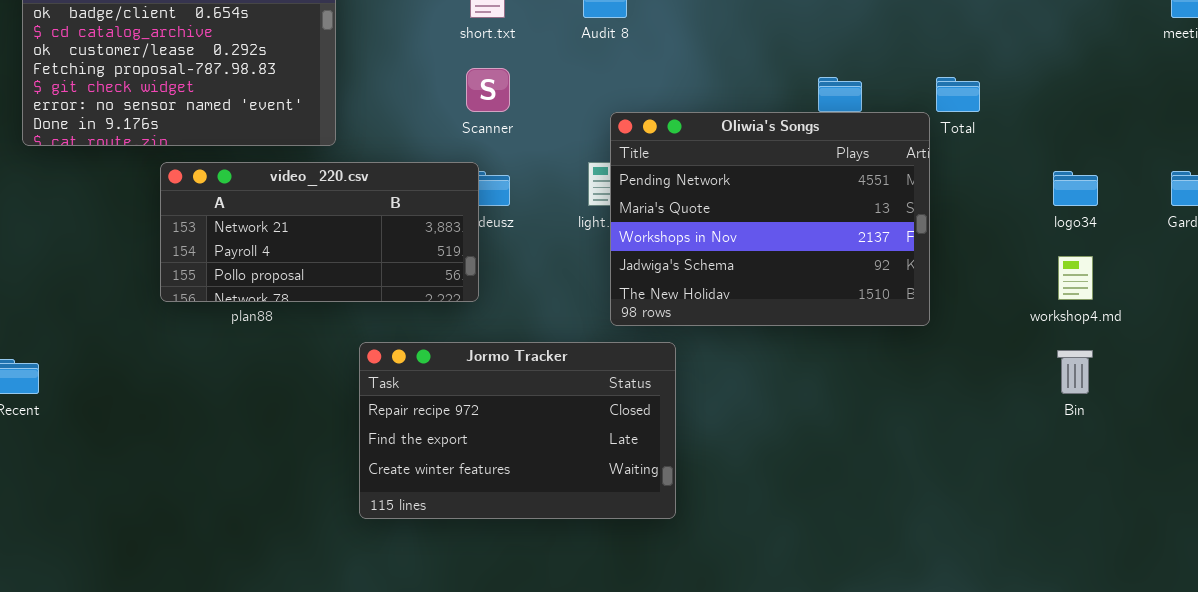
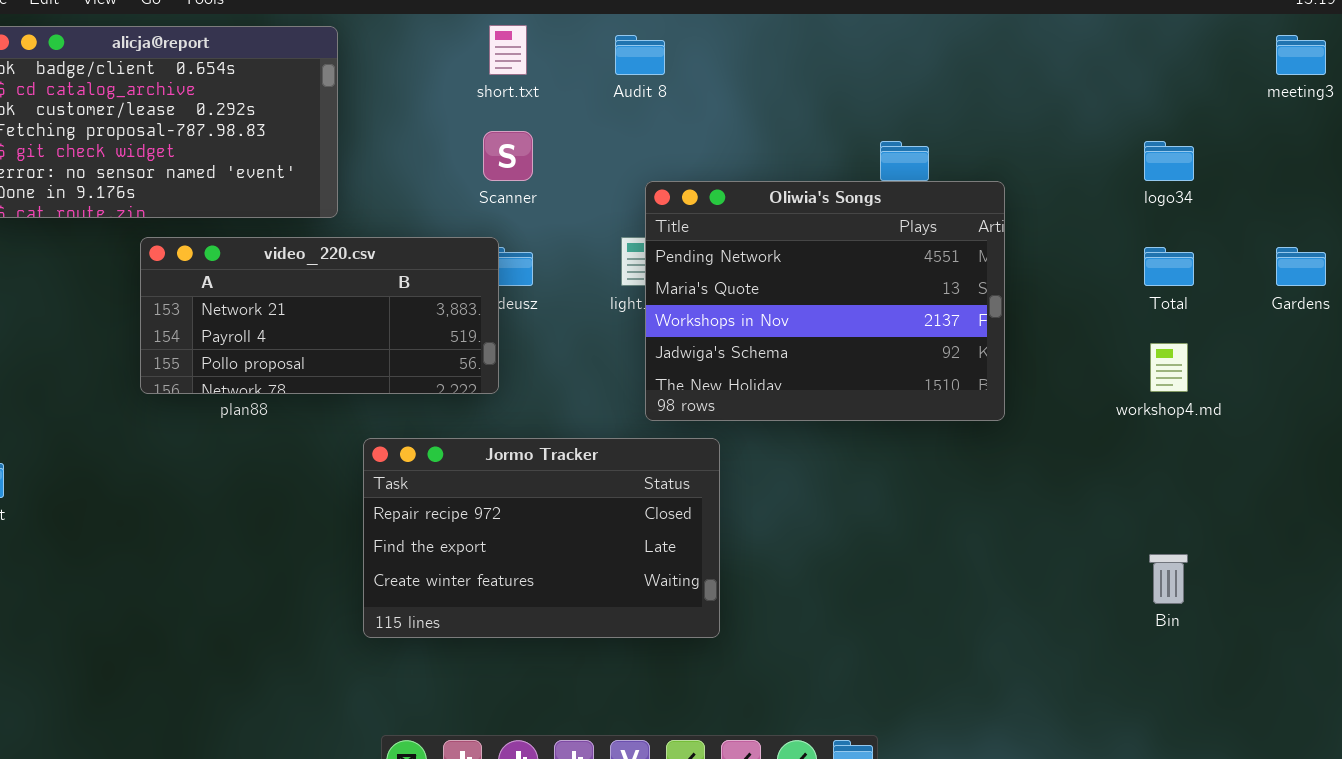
Total: [936,77,980,112] -> [1144,247,1194,286], moved
logo34: [1053,171,1098,206] -> [1144,141,1194,181], moved
Bin: [1057,350,1093,394] -> [1149,554,1188,604], moved

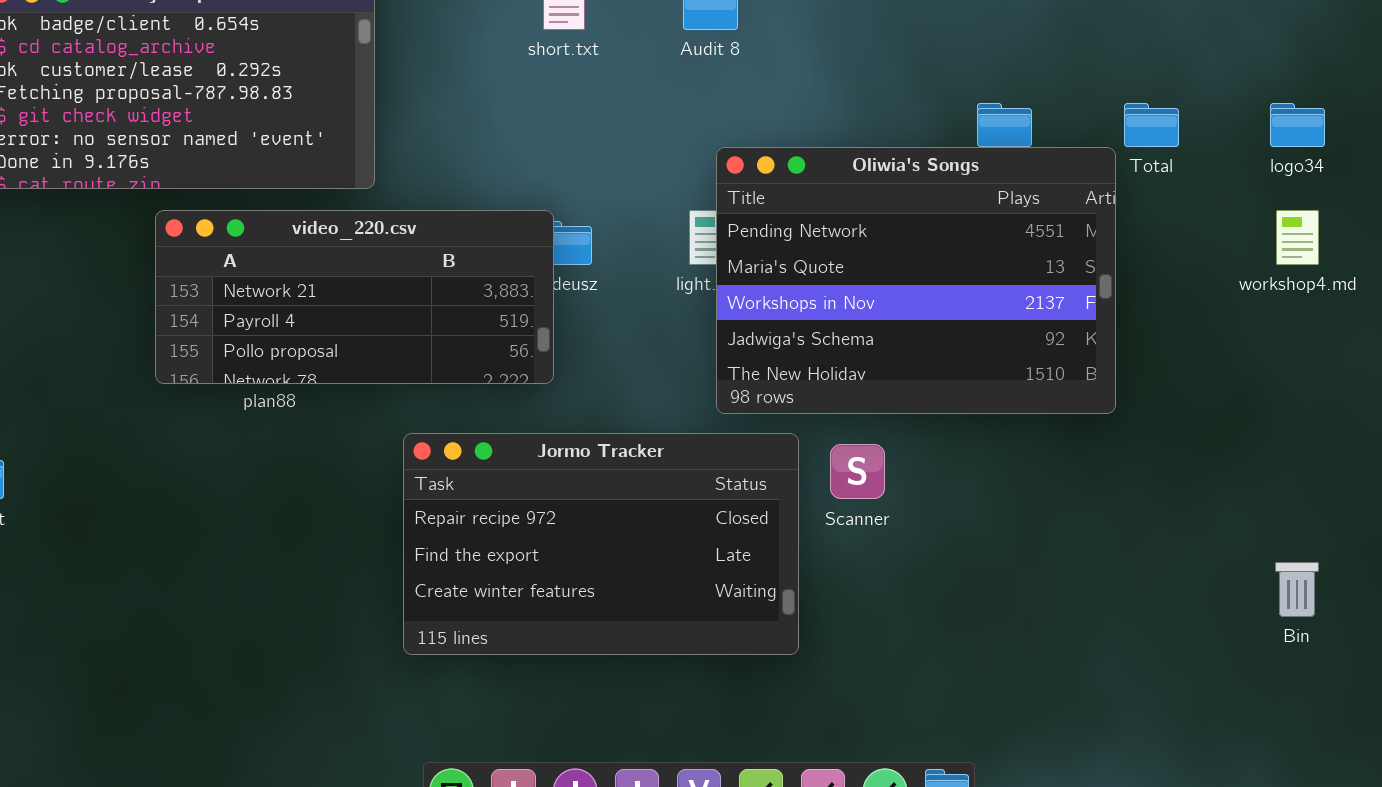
Scanner: [483,131,533,181] -> [830,444,885,499], moved
Total: [1144,247,1194,286] -> [1124,103,1179,147], moved
workshop4.md: [1150,343,1188,392] -> [1276,210,1319,265], moved

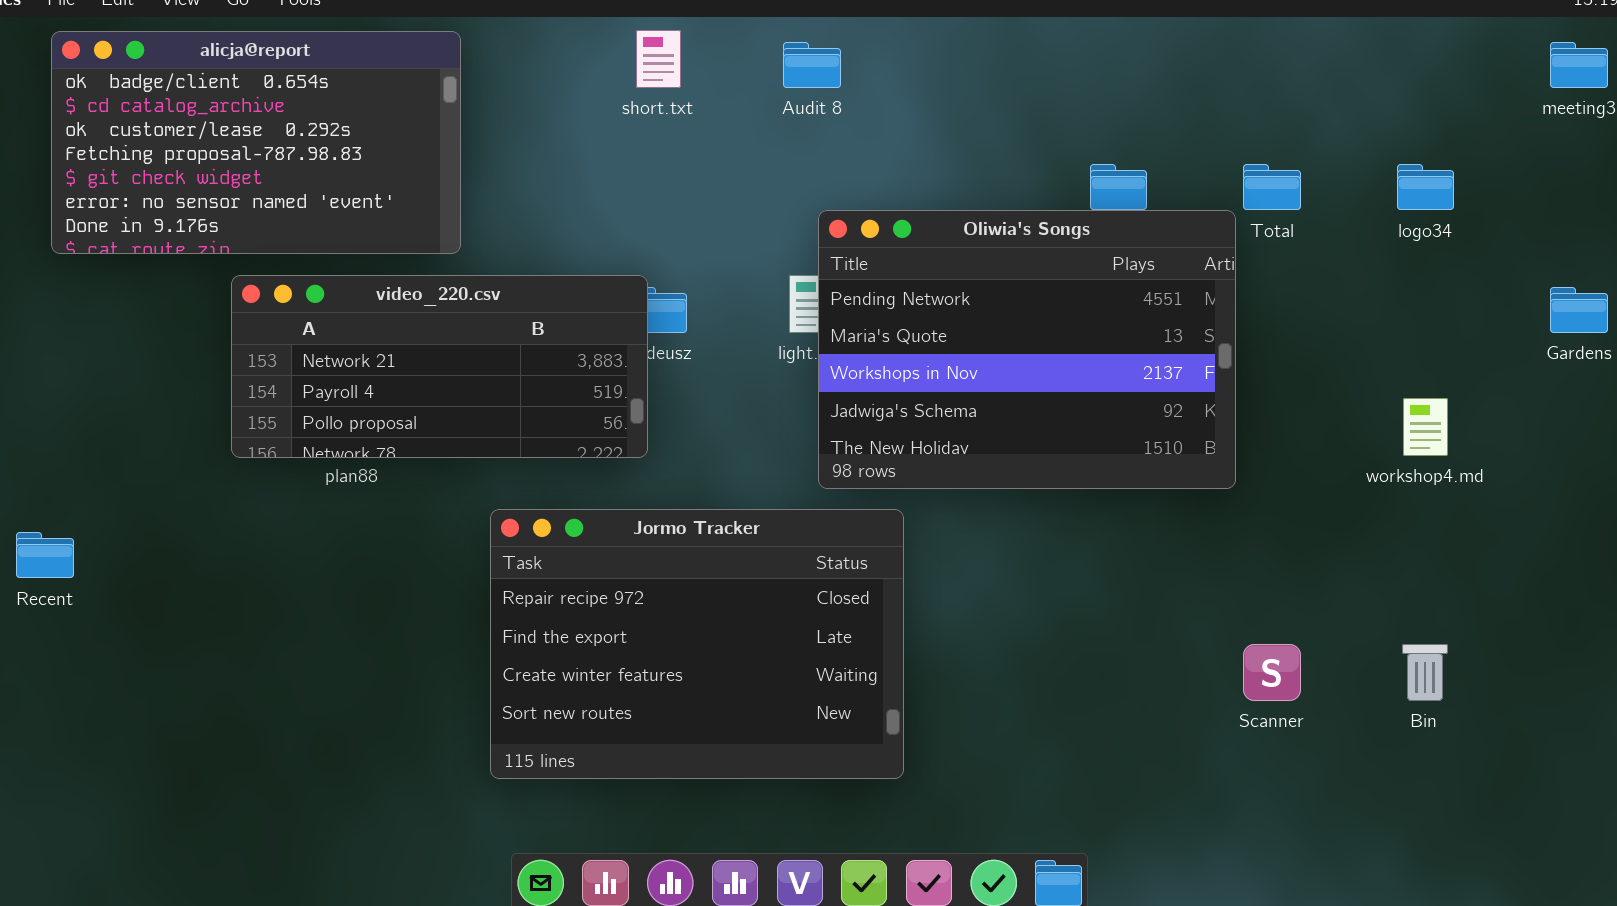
workshop4.md: [1276,210,1319,265] -> [1403,398,1448,456], moved
Jormo Tracker: [403,433,799,655] -> [490,509,904,779], resized
Scanner: [830,444,885,499] -> [1243,644,1301,701], moved

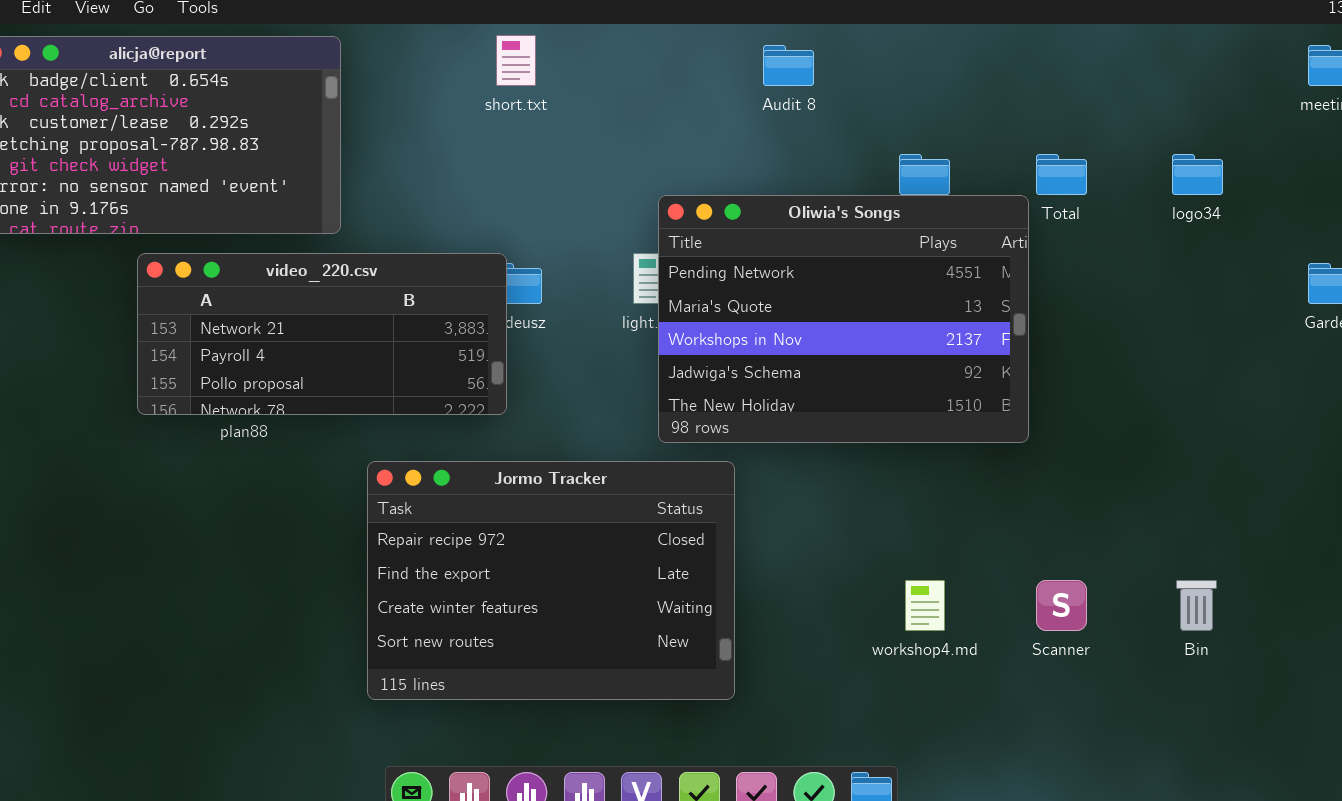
Audit 8: [783,42,841,88] -> [763,45,814,86], moved
workshop4.md: [1403,398,1448,456] -> [905,580,945,631], moved

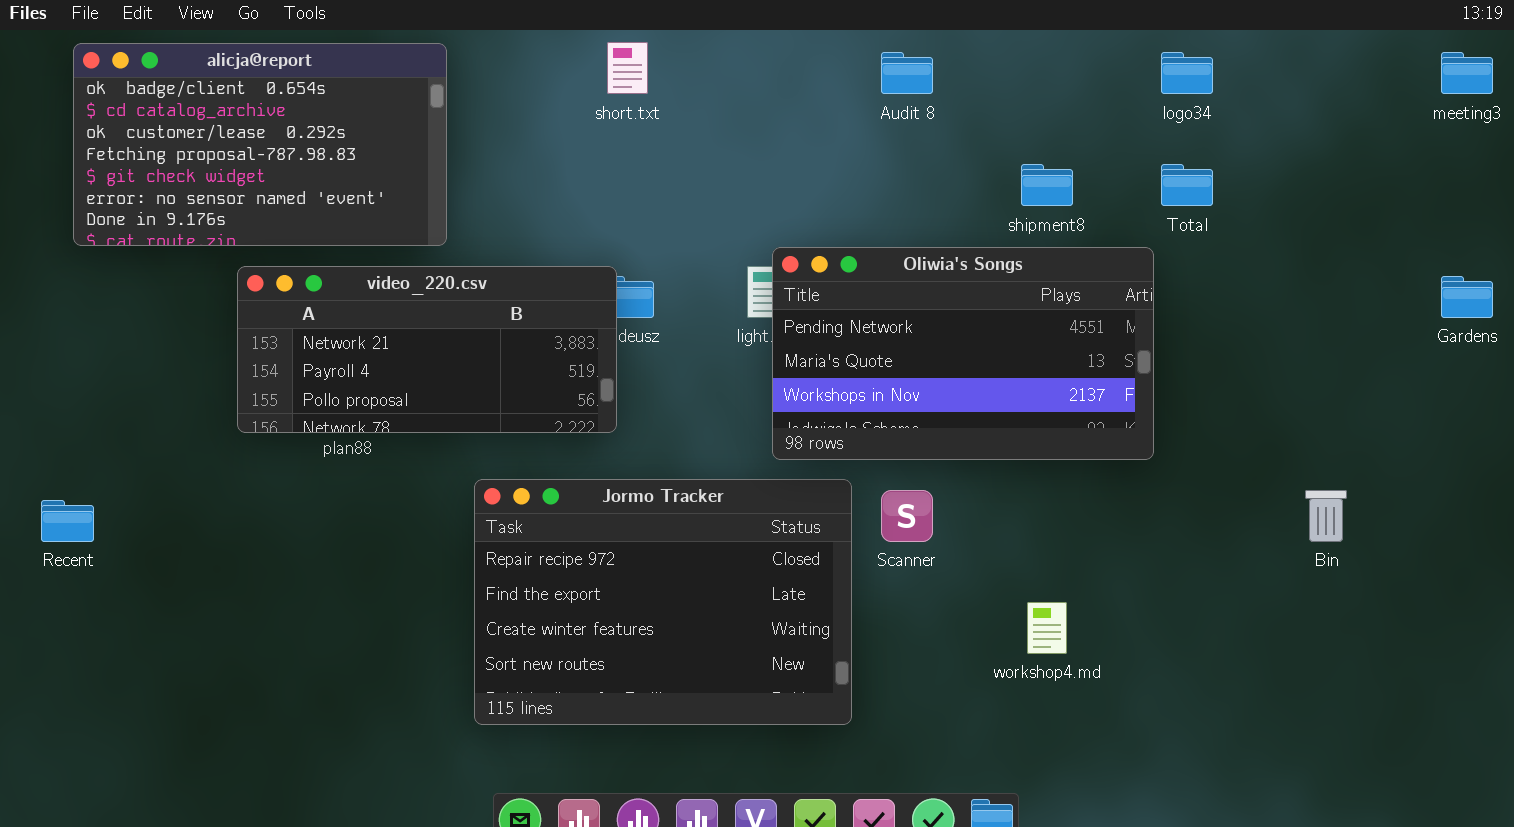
logo34: [1172,154,1223,195] -> [1161,52,1213,94], moved
Oliwia's Songs: [658,195,1029,443] -> [772,247,1154,460], resized
Scanner: [1036,580,1087,631] -> [881,490,933,542], moved
Bin: [1176,580,1217,631] -> [1305,490,1347,542], moved

